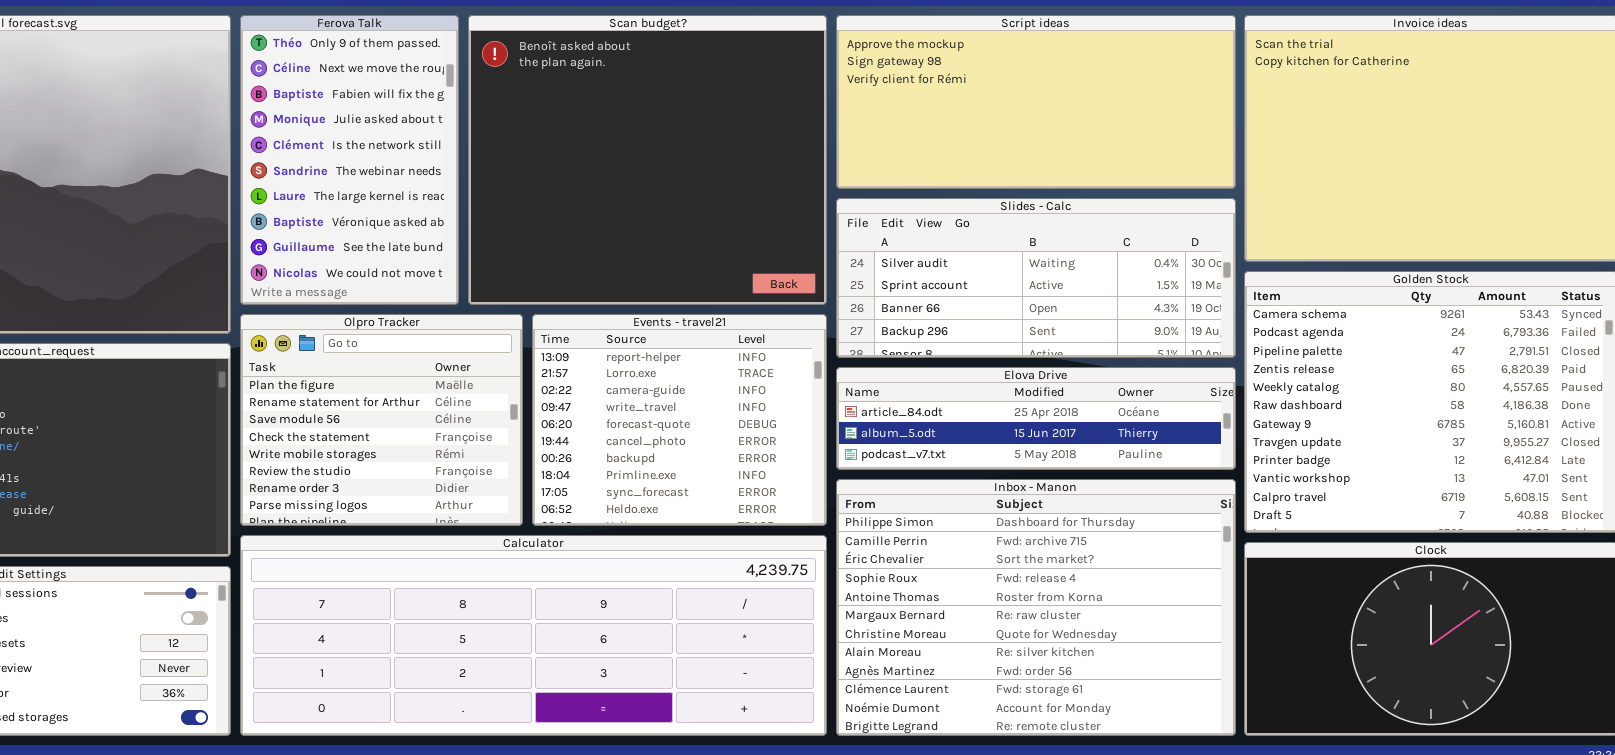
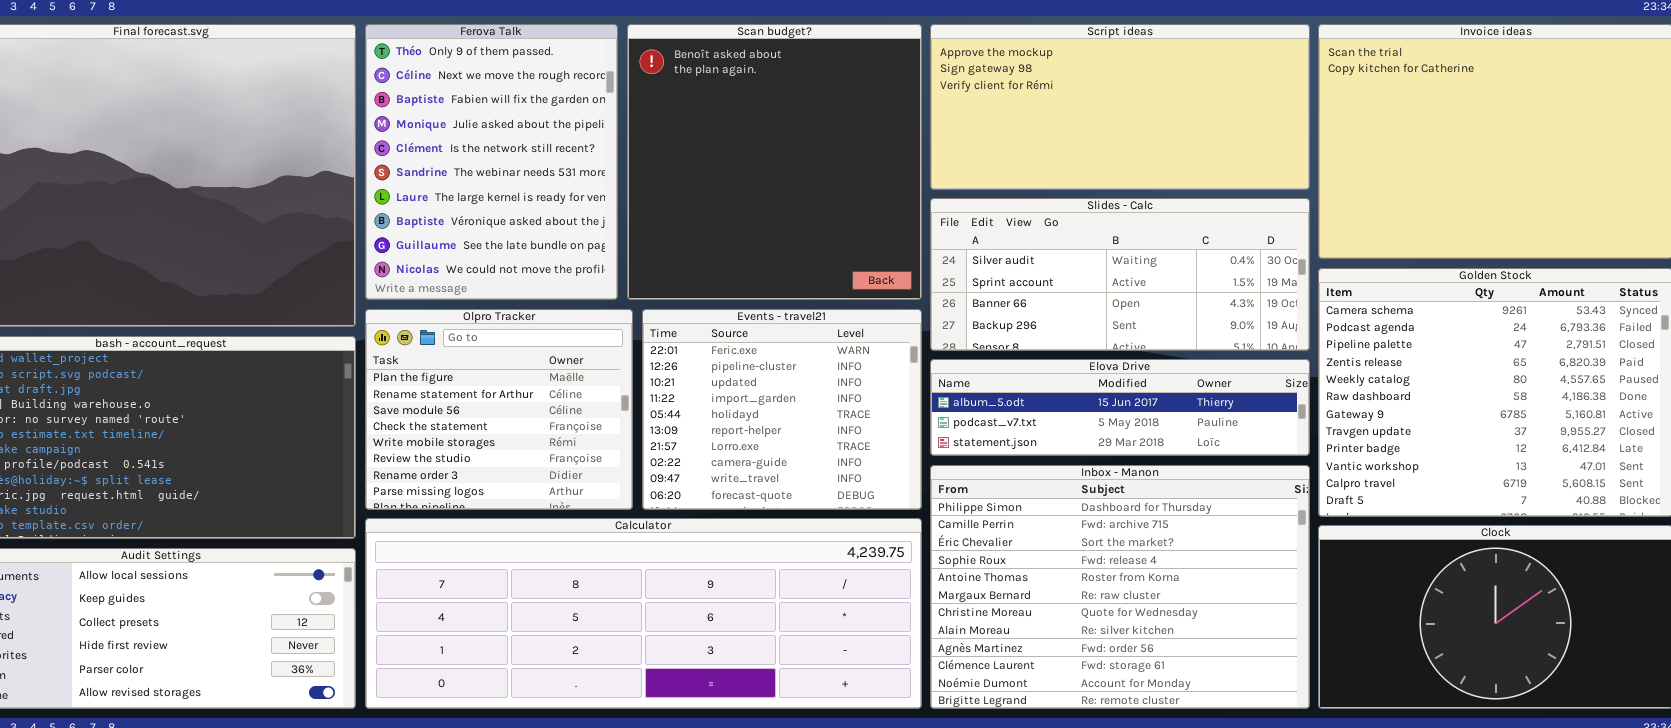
Ferova Talk: [240,15,459,305] -> [365,24,618,300], resized
Scan budget?: [468,15,827,305] -> [627,24,922,300], resized
Events - travel21: [532,314,827,526] -> [642,309,922,510], scrolled up 5 rows
Elova Drive: [836,367,1236,470] -> [930,359,1310,456], scrolled down 1 row

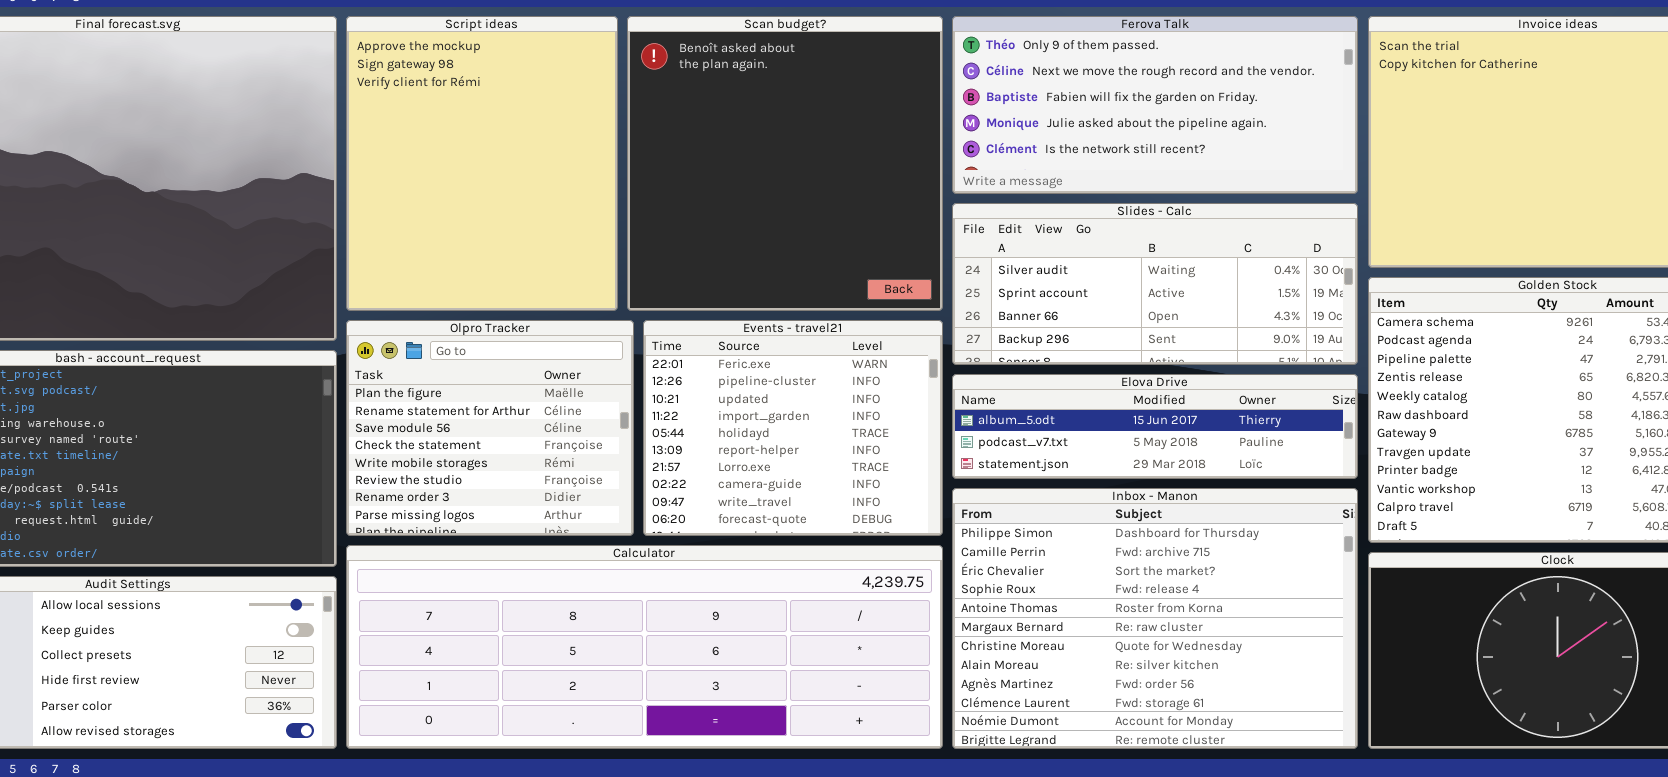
Ferova Talk: [365,24,618,300] -> [952,16,1358,194], moved, resized
Script ideas: [930,24,1310,190] -> [346,16,618,311], moved, resized

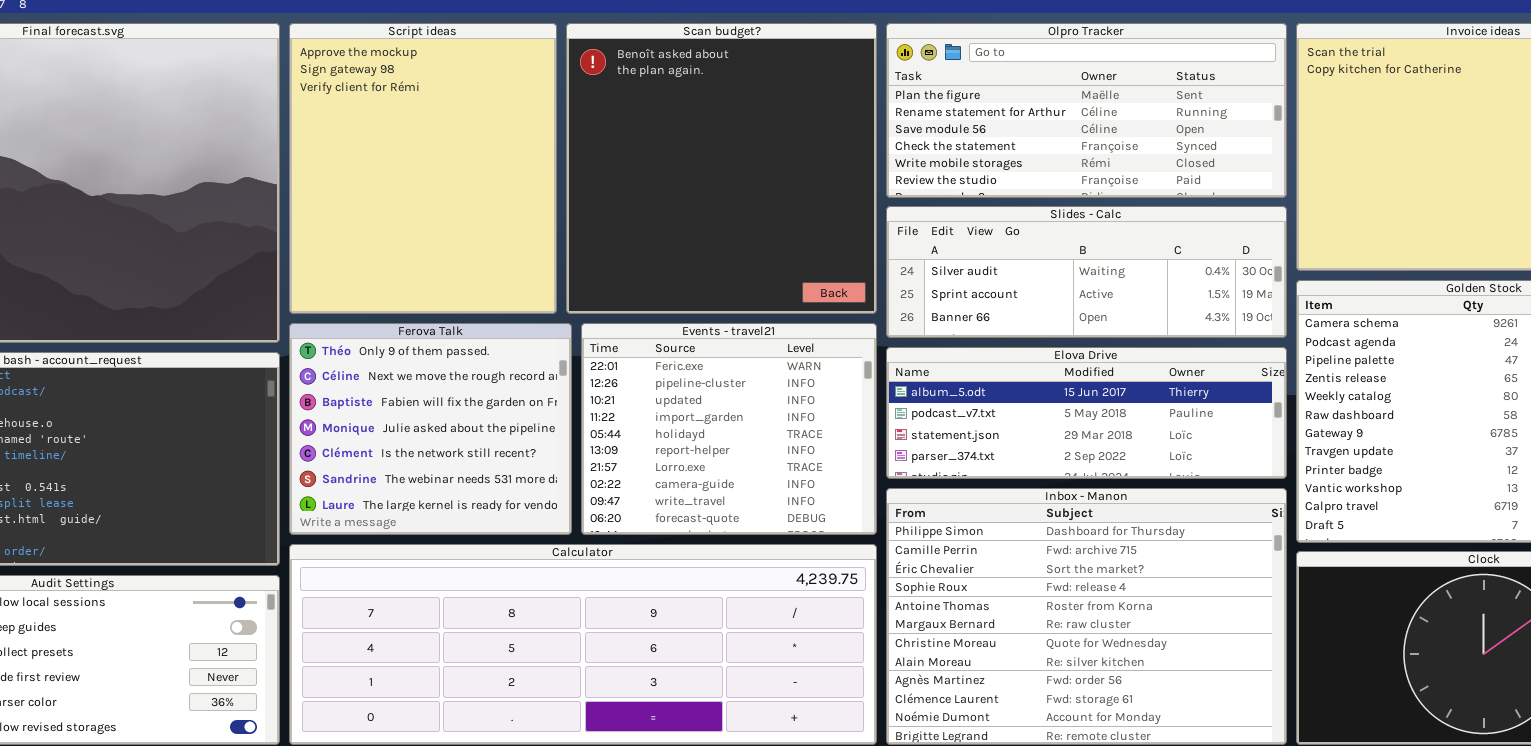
Ferova Talk: [952,16,1358,194] -> [289,323,572,535], moved, resized
Slides - Calc: [952,203,1358,365] -> [886,206,1287,338], resized
Olpro Tracker: [346,320,634,536] -> [886,23,1287,198], moved, resized
Elova Drive: [952,374,1358,479] -> [886,347,1287,479], resized

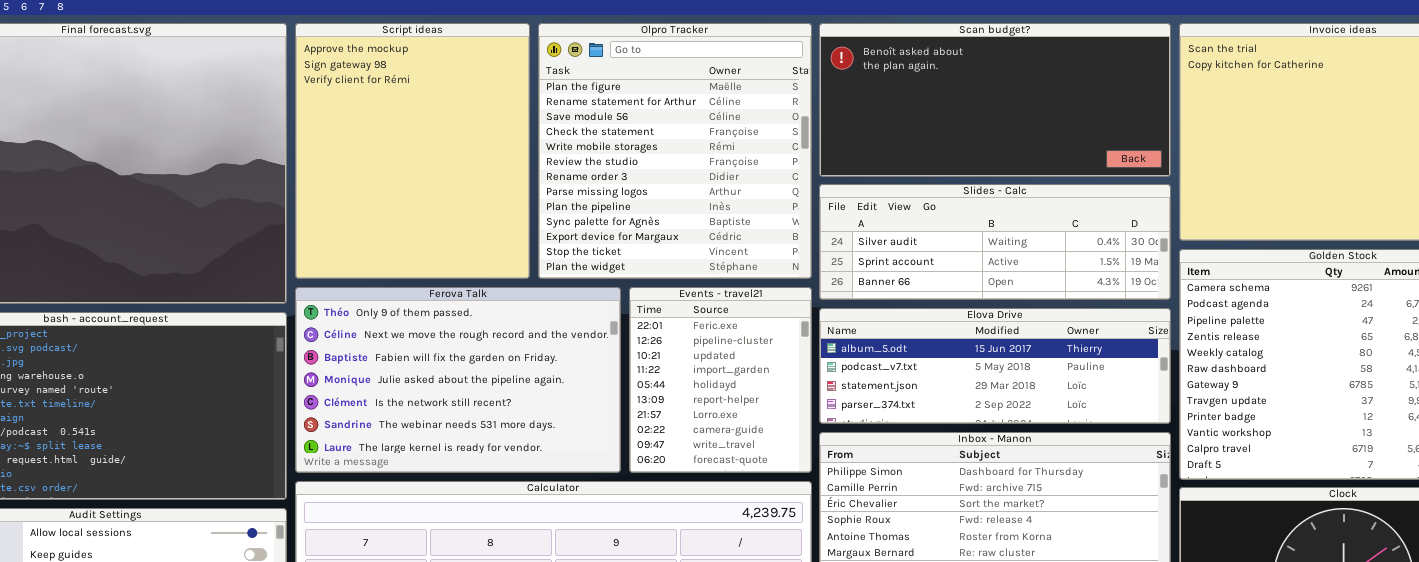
Scan budget?: [566,23,877,314] -> [819,23,1171,177], moved, resized
Olpro Tracker: [886,23,1287,198] -> [538,23,812,279], moved, resized
Ferova Talk: [289,323,572,535] -> [295,287,621,473], resized
Events - travel21: [581,323,877,535] -> [629,287,812,473], resized

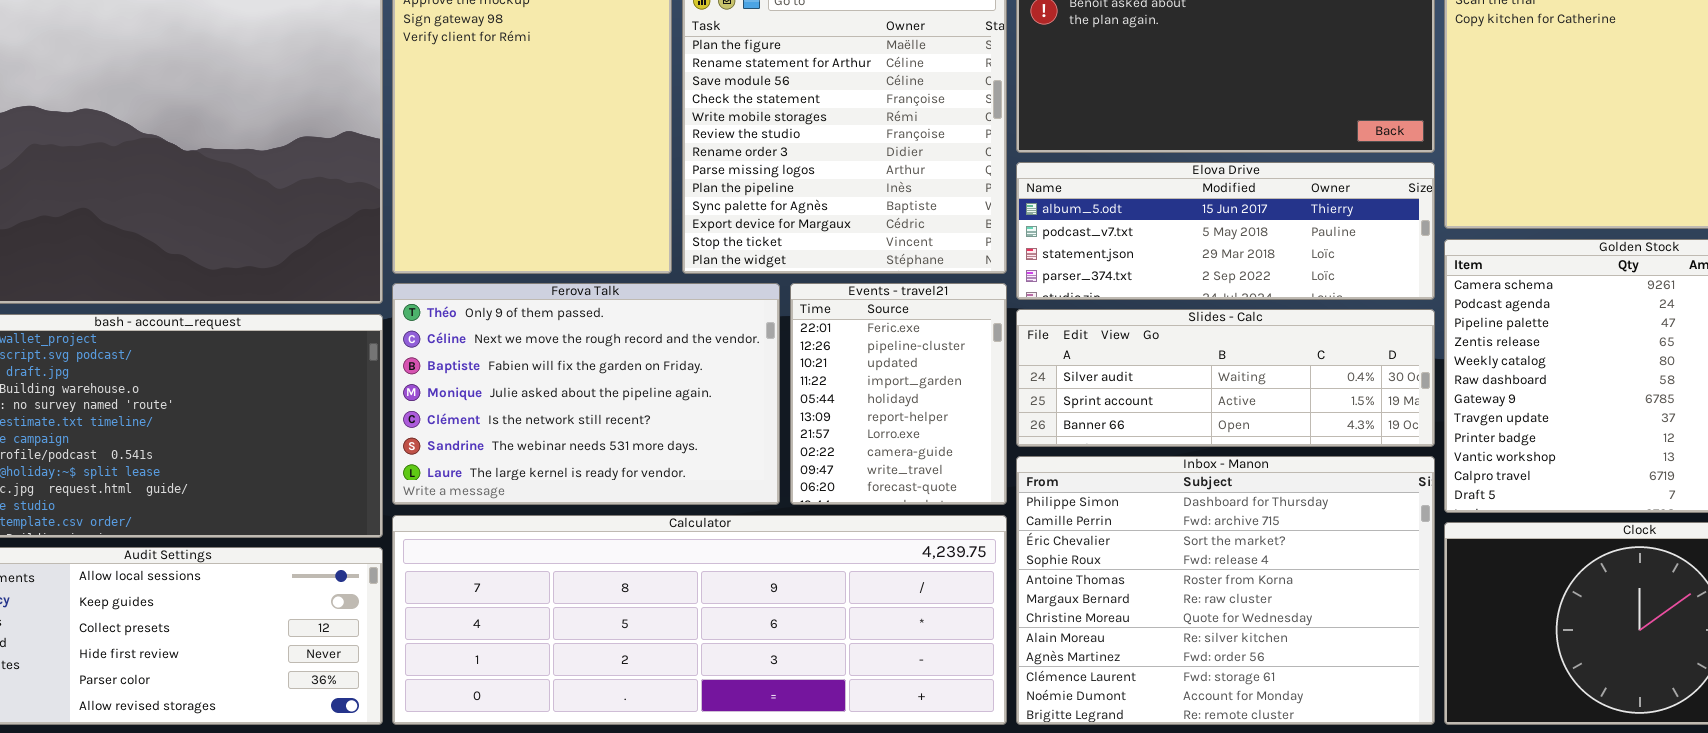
Slides - Calc: [819,184,1171,300] -> [1016,309,1435,447], moved
Elova Drive: [819,308,1171,424] -> [1016,162,1435,300], moved

